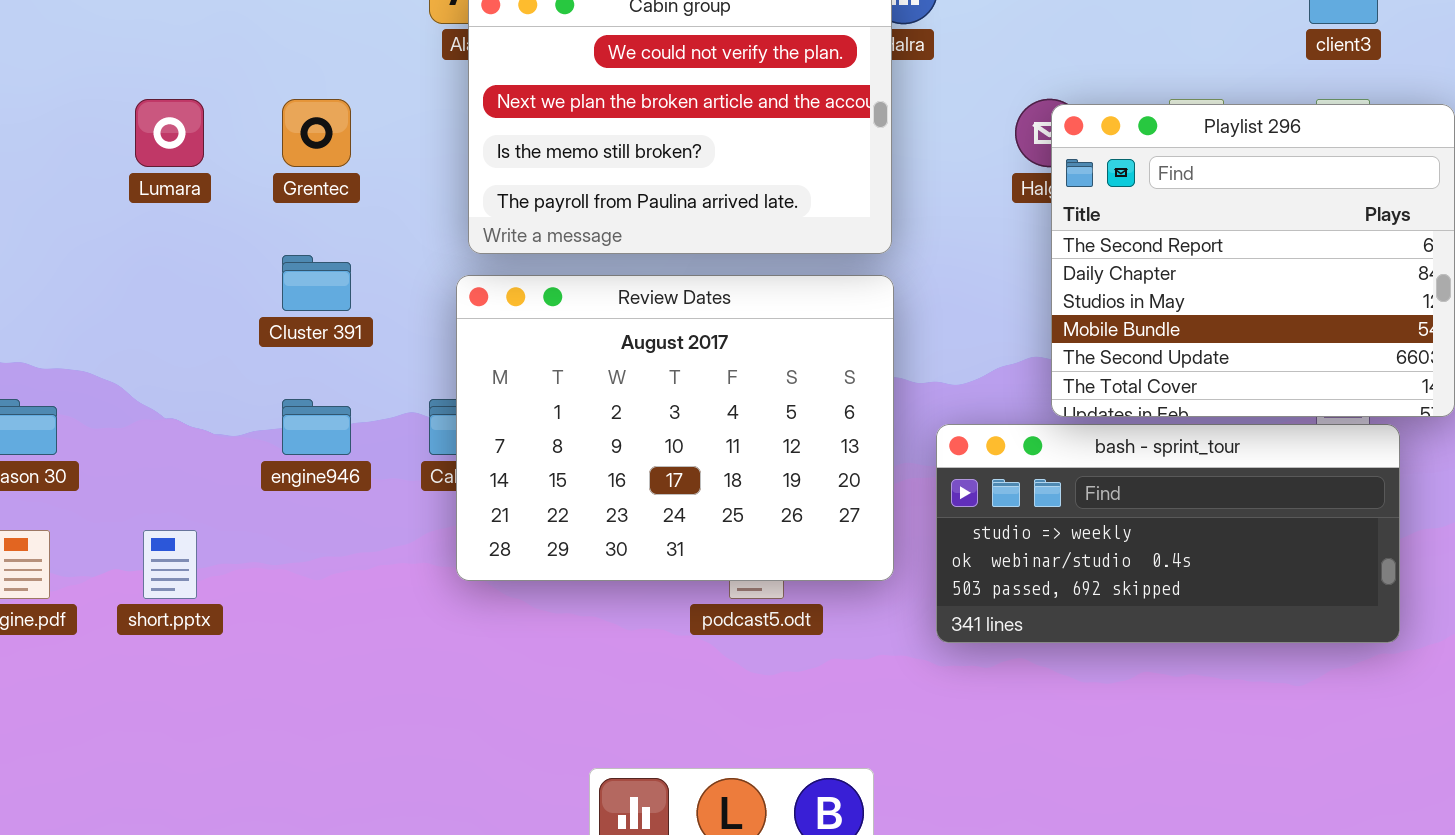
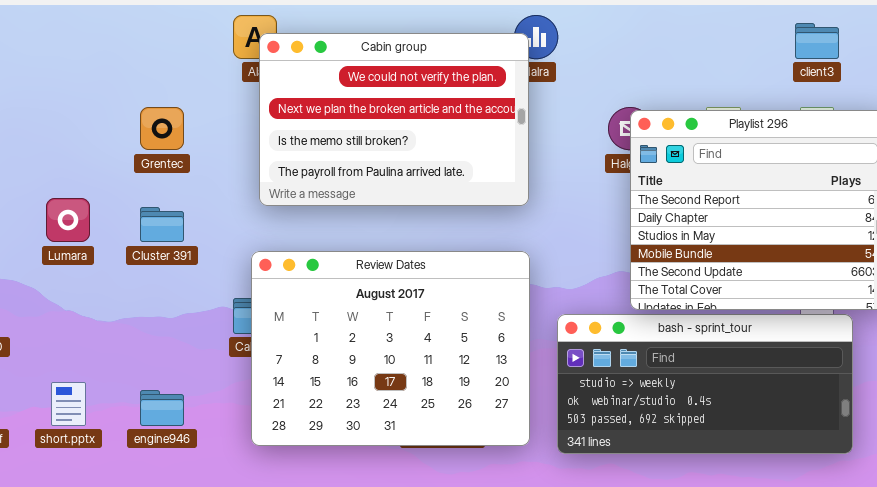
Lumara: [135,99,204,167] -> [46,198,90,242], moved
Review Dates: [456,275,894,581] -> [251,251,530,446], moved
engine946: [282,399,351,455] -> [140,390,184,426], moved

